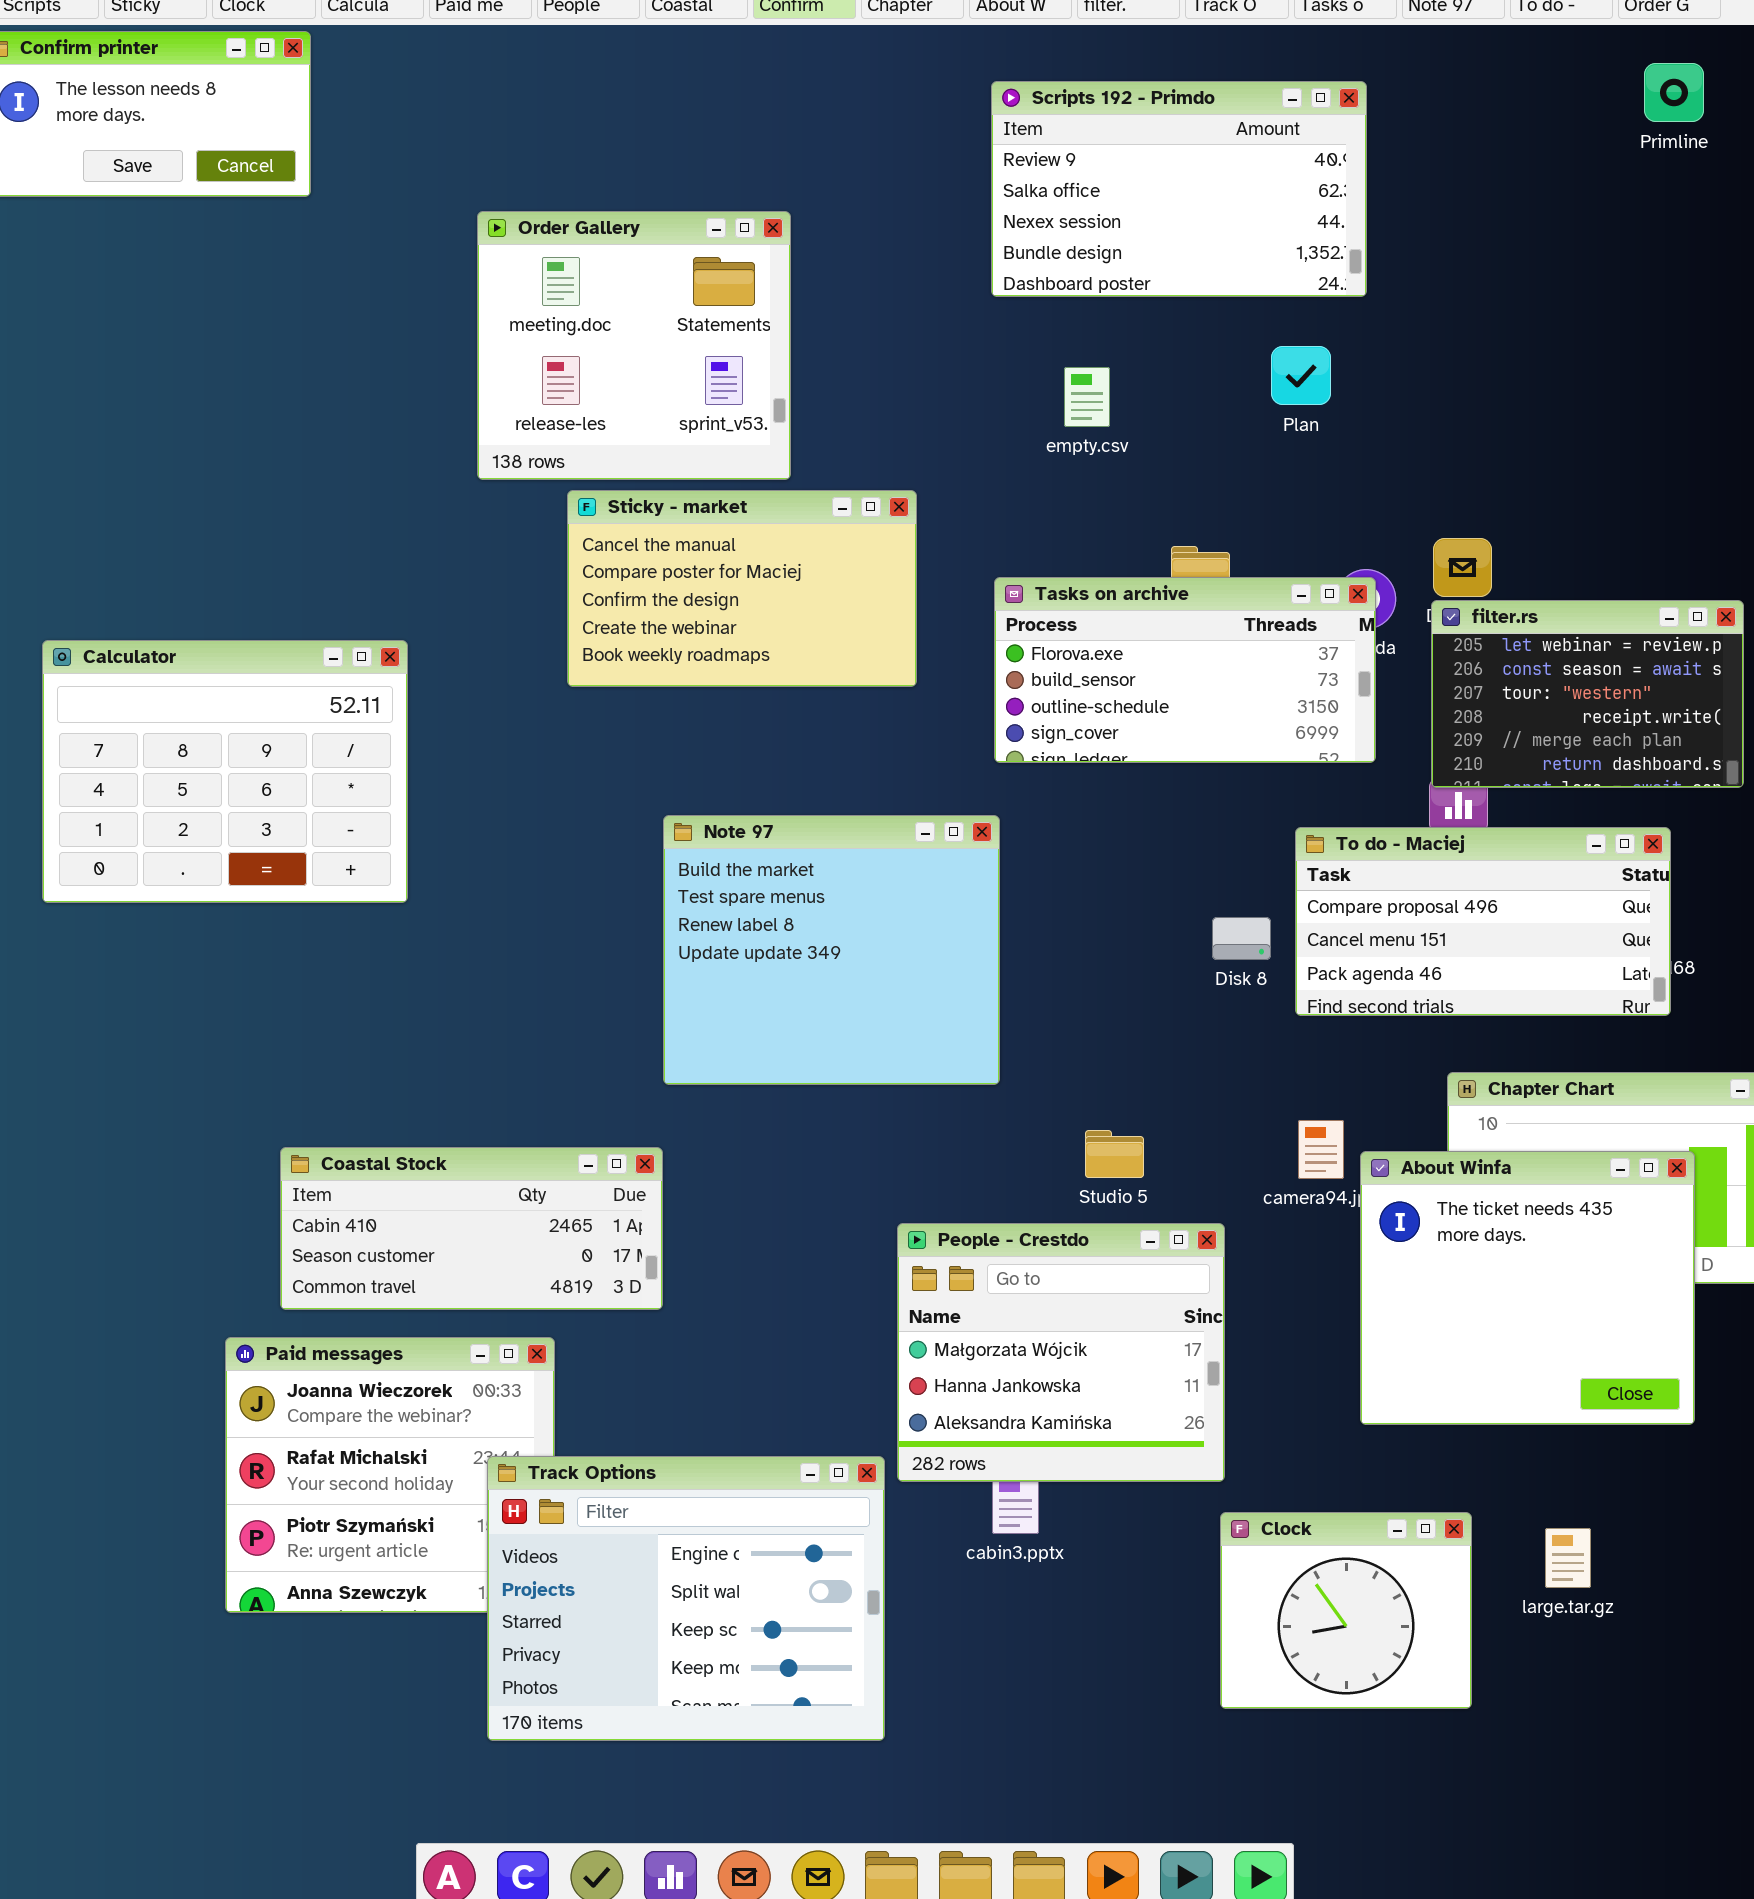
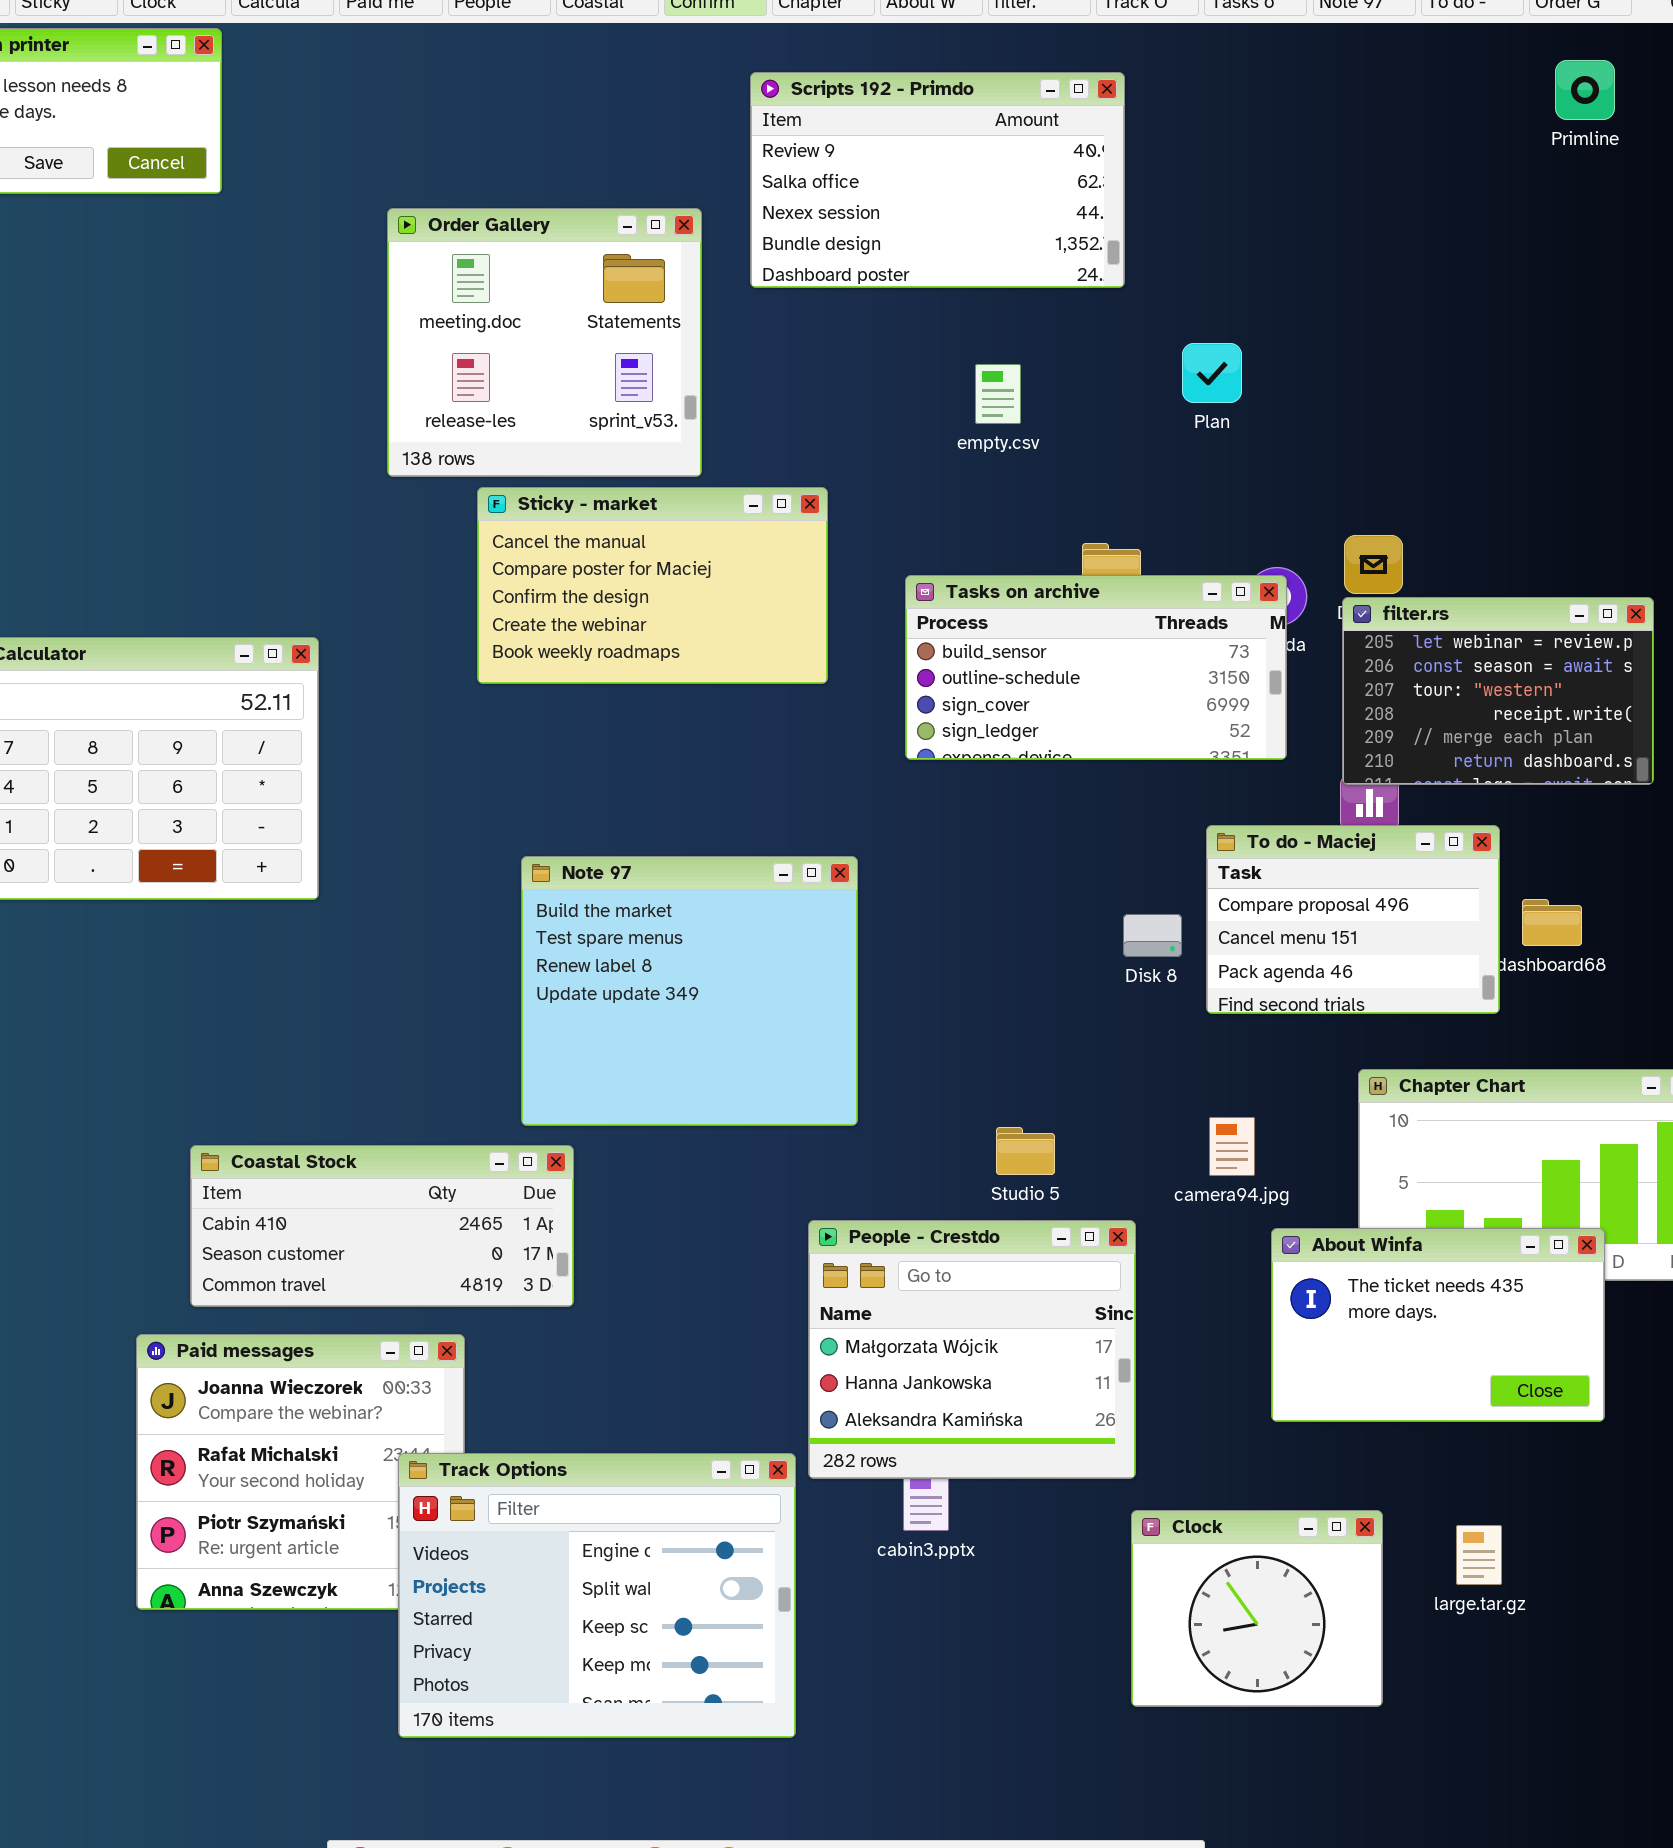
Scripts 192 - Primdo: [991,81,1367,297] -> [750,72,1125,288], moved
Tasks on archive: [994,577,1376,763] -> [905,575,1287,760], scrolled down 1 row
Note 97: [663,815,1000,1085] -> [521,856,858,1126], moved
To do - Maciej: [1295,827,1671,1016] -> [1206,825,1500,1014], resized
About Winfa: [1360,1151,1695,1425] -> [1271,1228,1605,1422], resized

